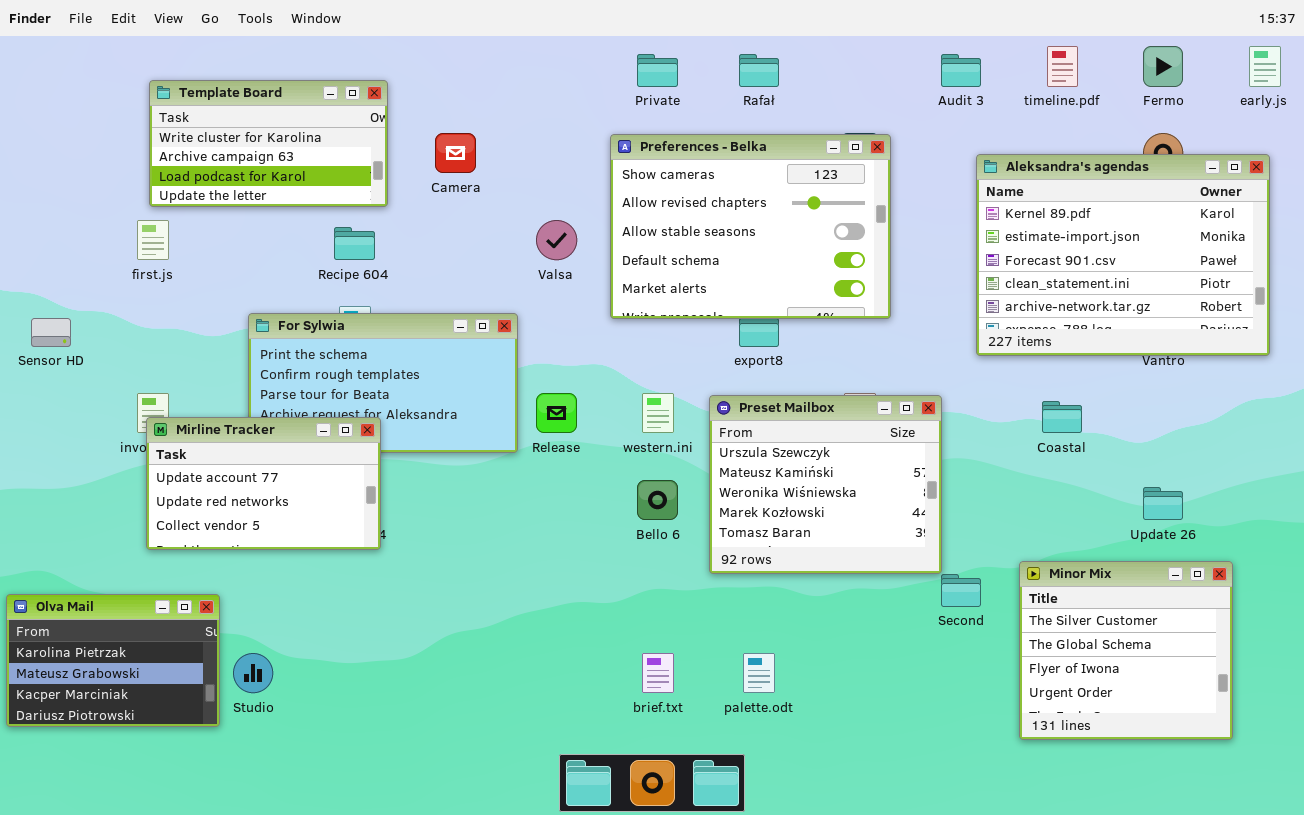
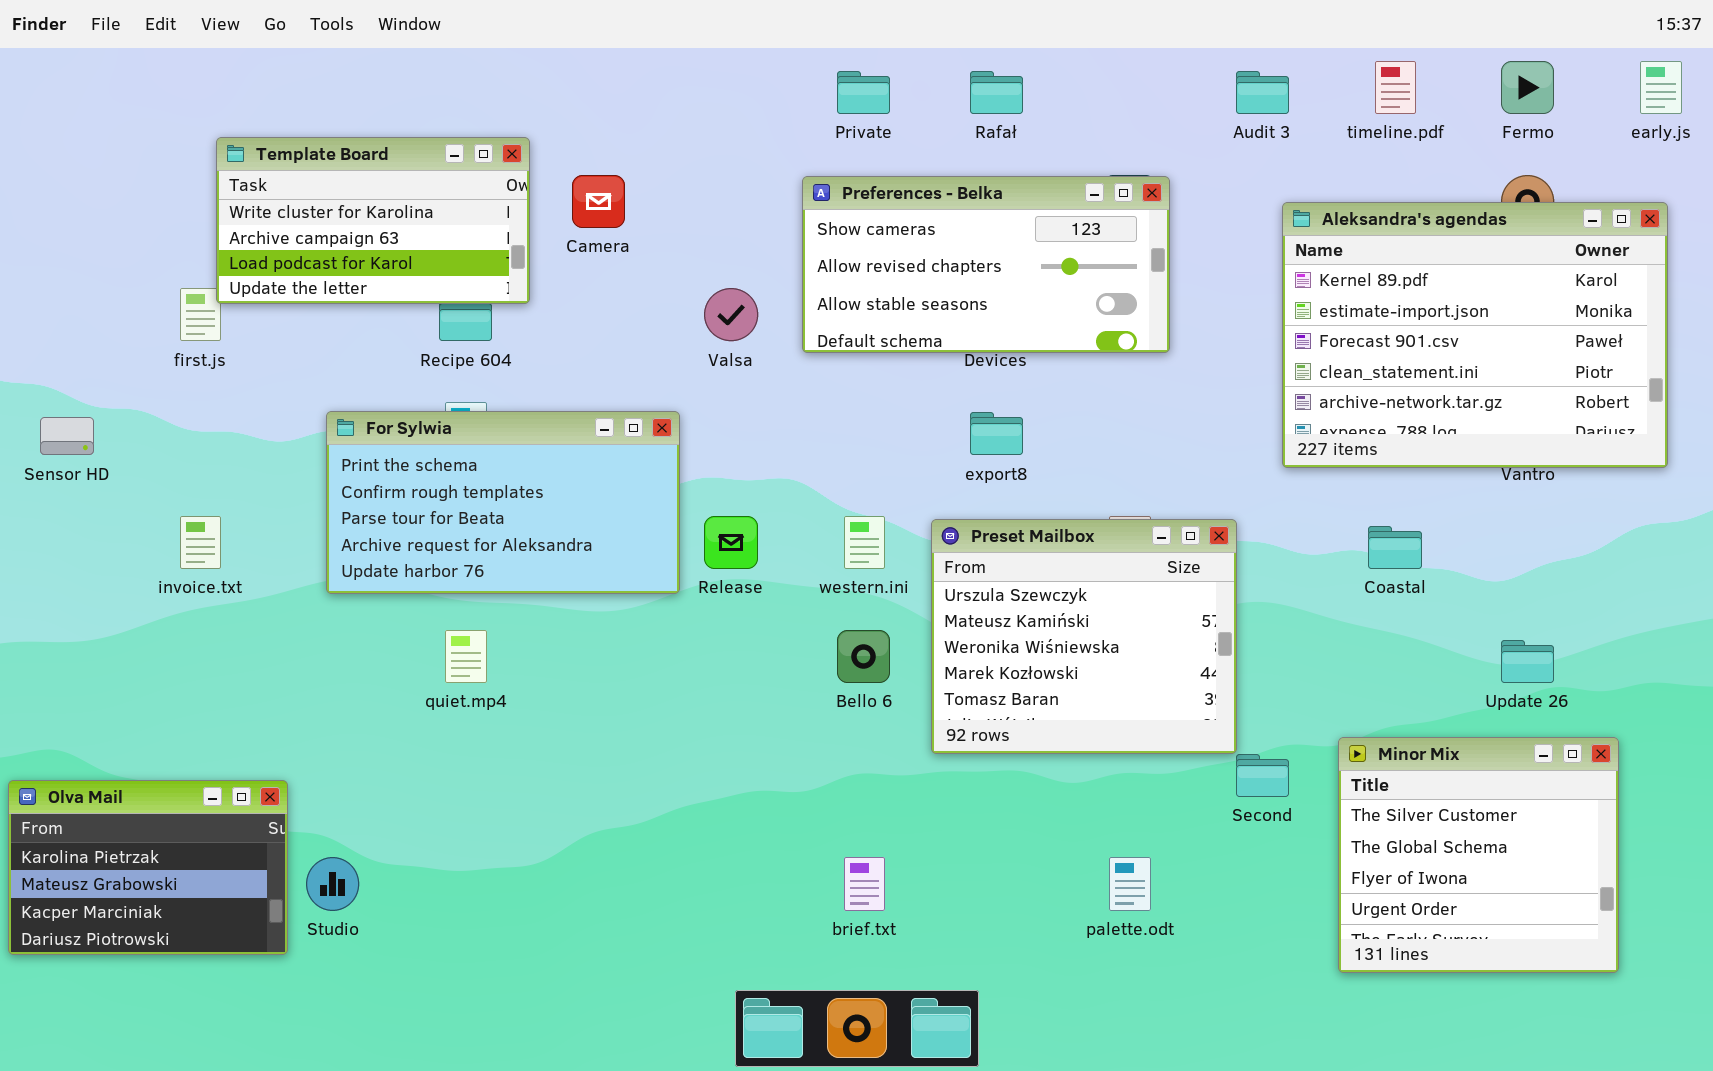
Template Board: [149,80,388,207] -> [216,137,530,304], moved
Preferences - Belka: [610,134,891,319] -> [802,176,1170,353], resized
Mirline Tracker: [146,417,381,550] -> none, closed
palette.odt: [743,653,775,693] -> [1109,857,1151,911], moved

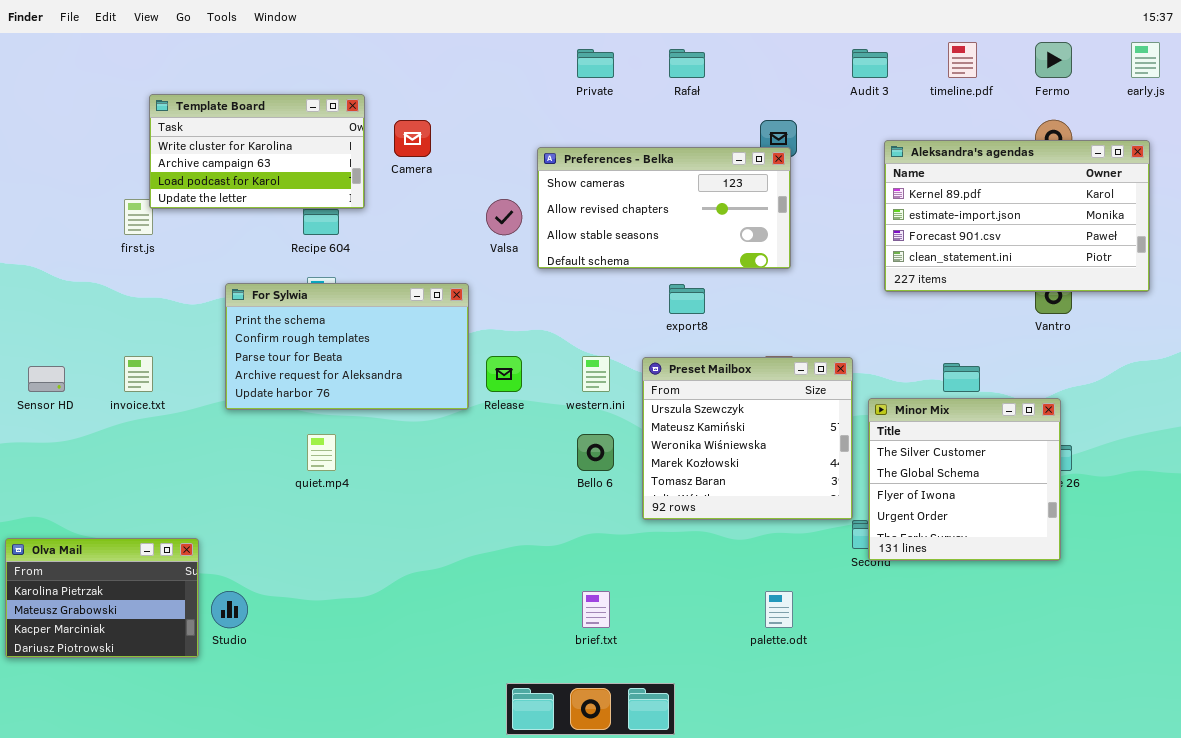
Preferences - Belka: [802,176,1170,353] -> [537,147,791,269], moved
Aleksandra's agendas: [1282,202,1668,468] -> [884,140,1150,292], resized
Sensor HD: [40,417,94,455] -> [28,366,65,392], moved
Minor Mix: [1338,737,1619,973] -> [868,398,1061,561], moved

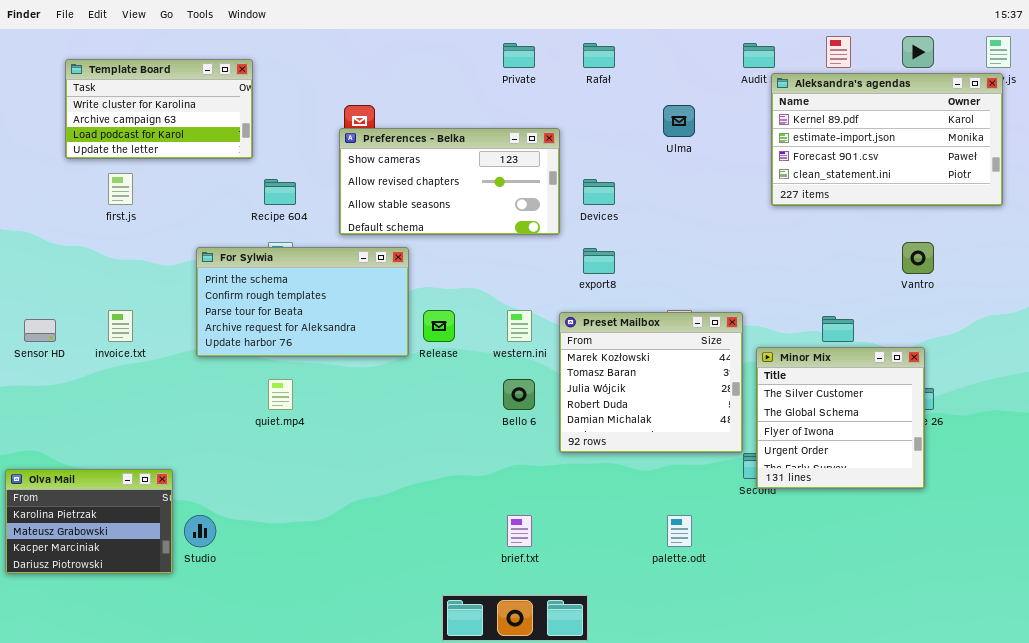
Template Board: [149,94,365,209] -> [65,59,253,159], moved
Aleksandra's agendas: [884,140,1150,292] -> [771,73,1003,206], moved
Preferences - Belka: [537,147,791,269] -> [339,128,560,235], moved
Preset Mailbox: [642,357,853,520] -> [559,312,743,453], scrolled down 3 rows

